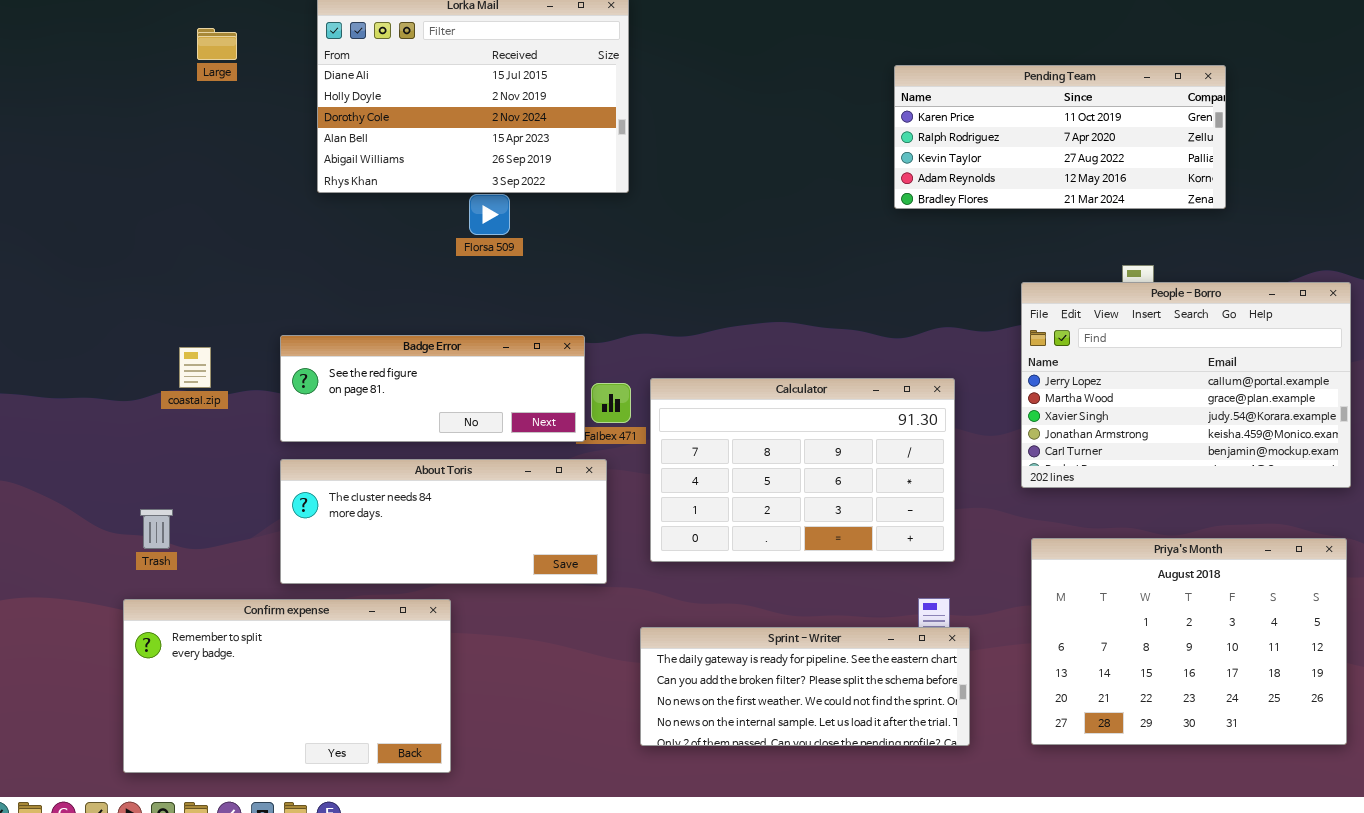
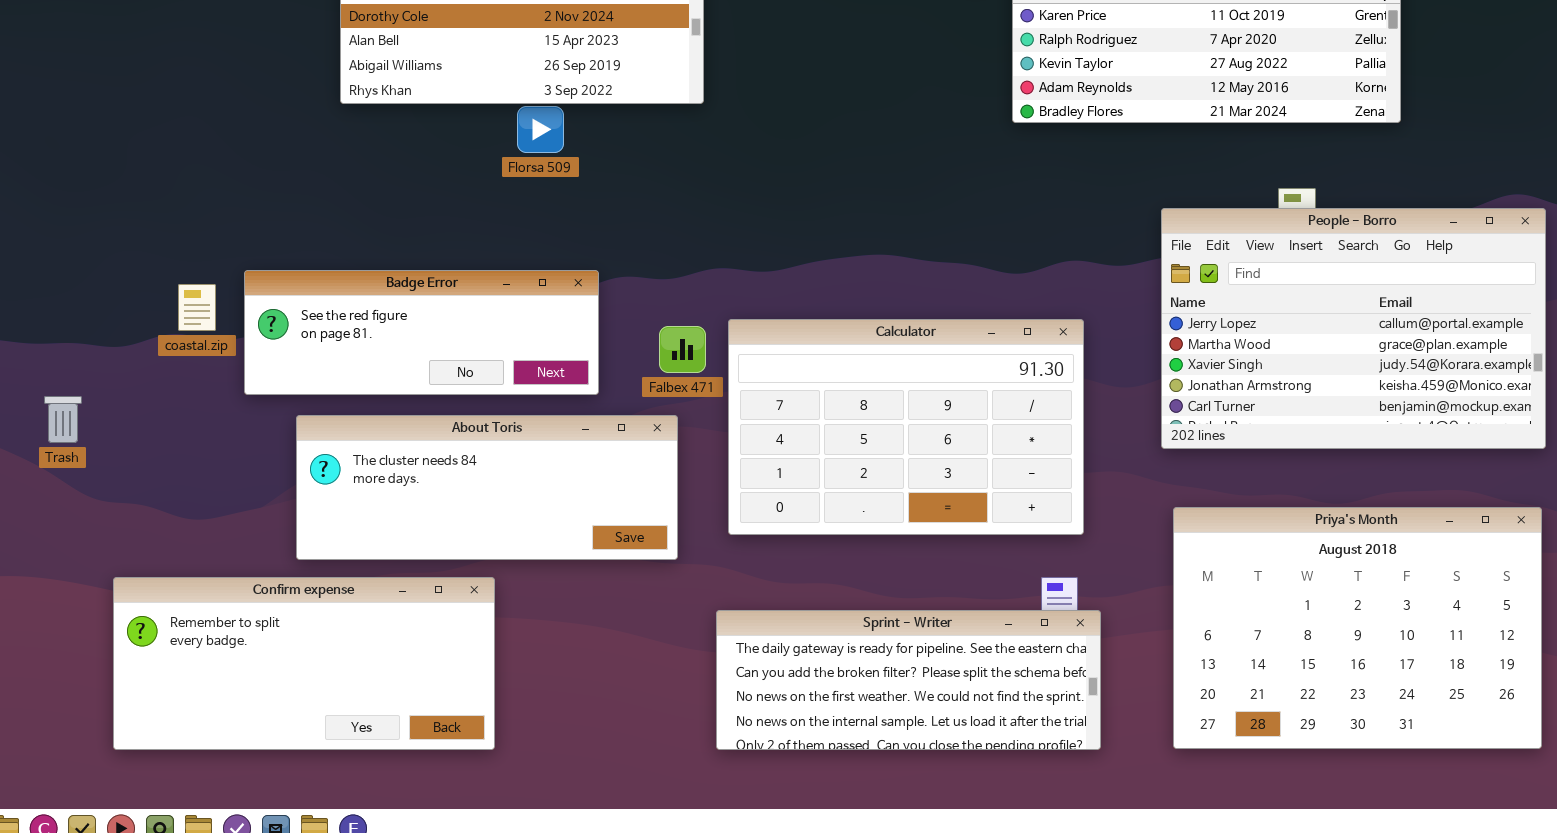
Badge Error: [280,335,585,442] -> [244,270,599,395], moved
Trash: [140,509,173,549] -> [44,396,82,443], moved
Confirm expense: [123,599,451,773] -> [113,577,495,750], resized

